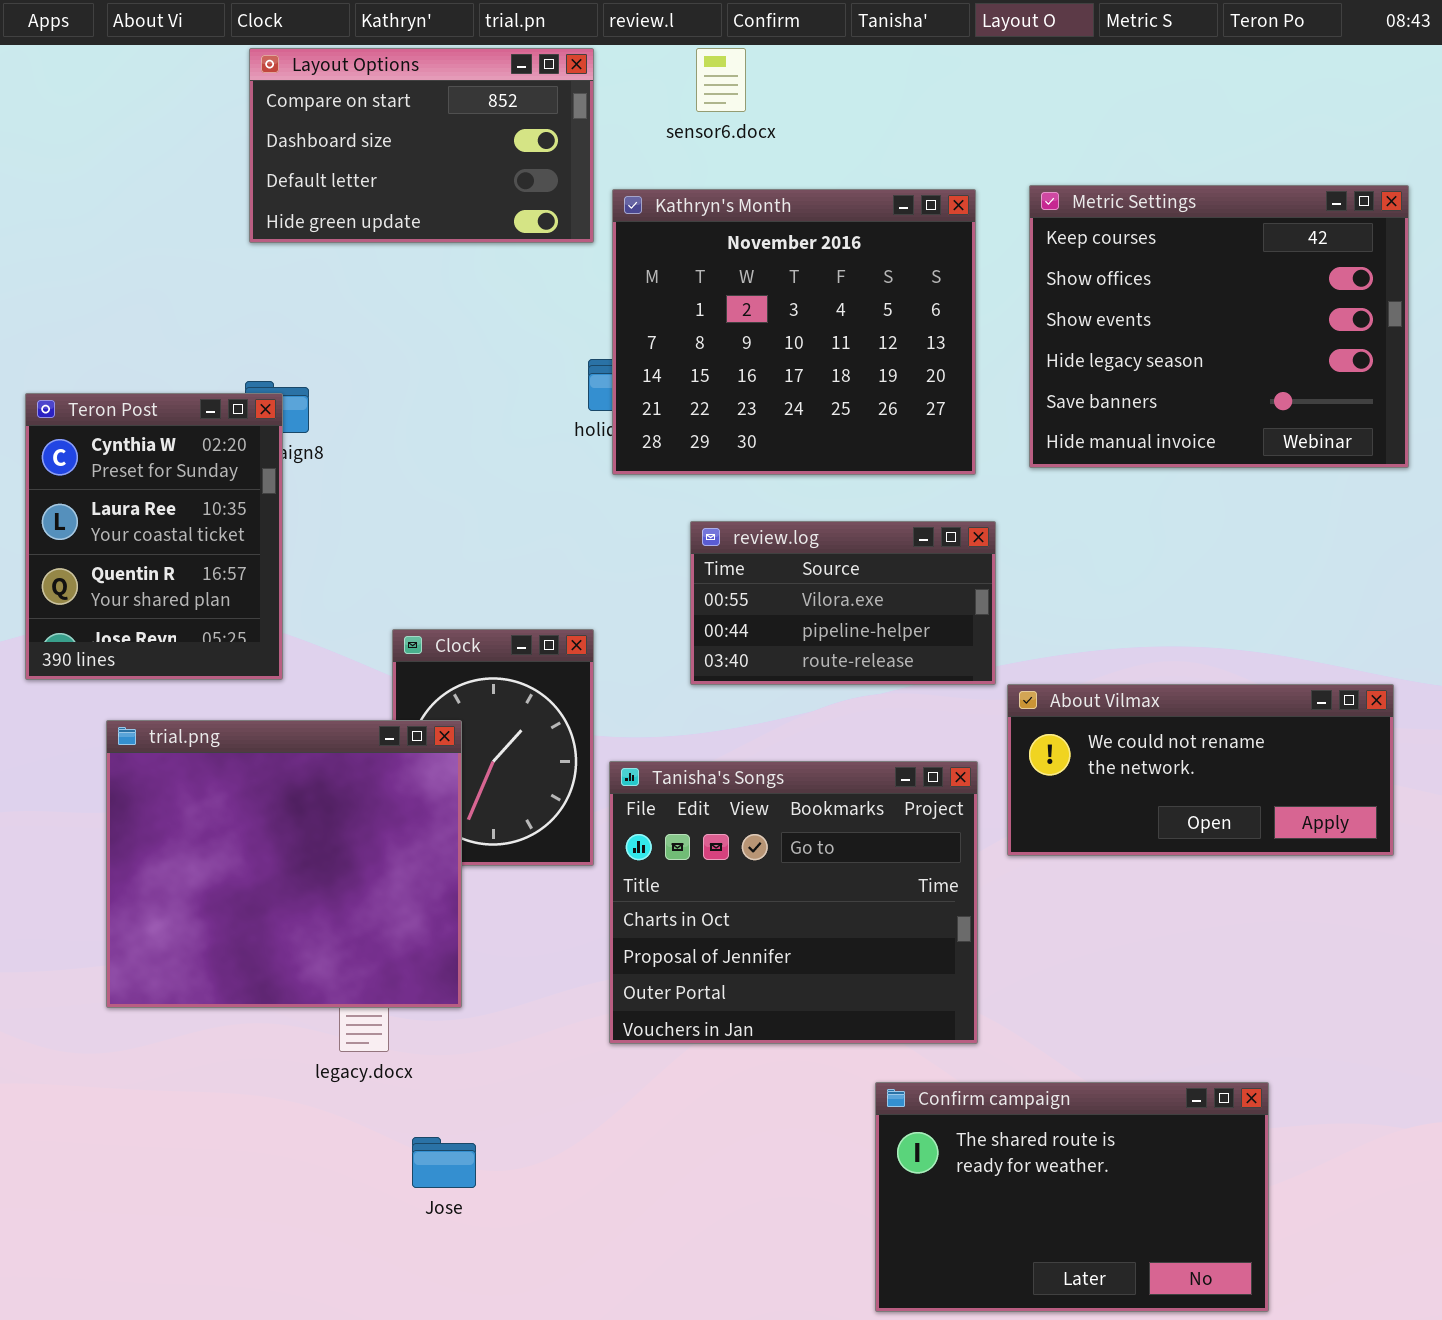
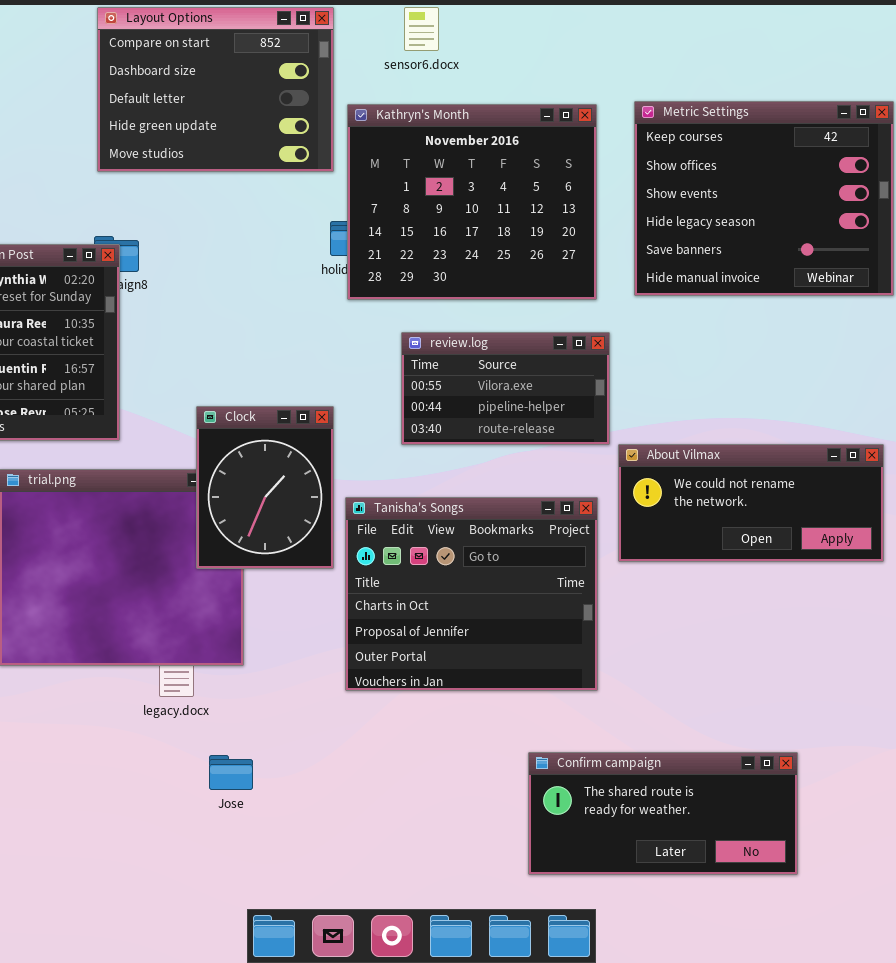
Layout Options: [249,48,594,243] -> [97,7,334,172], resized
Clock: [392,629,594,866] -> [196,406,334,569], raised
Confirm campaign: [875,1082,1269,1312] -> [528,752,798,875], resized

